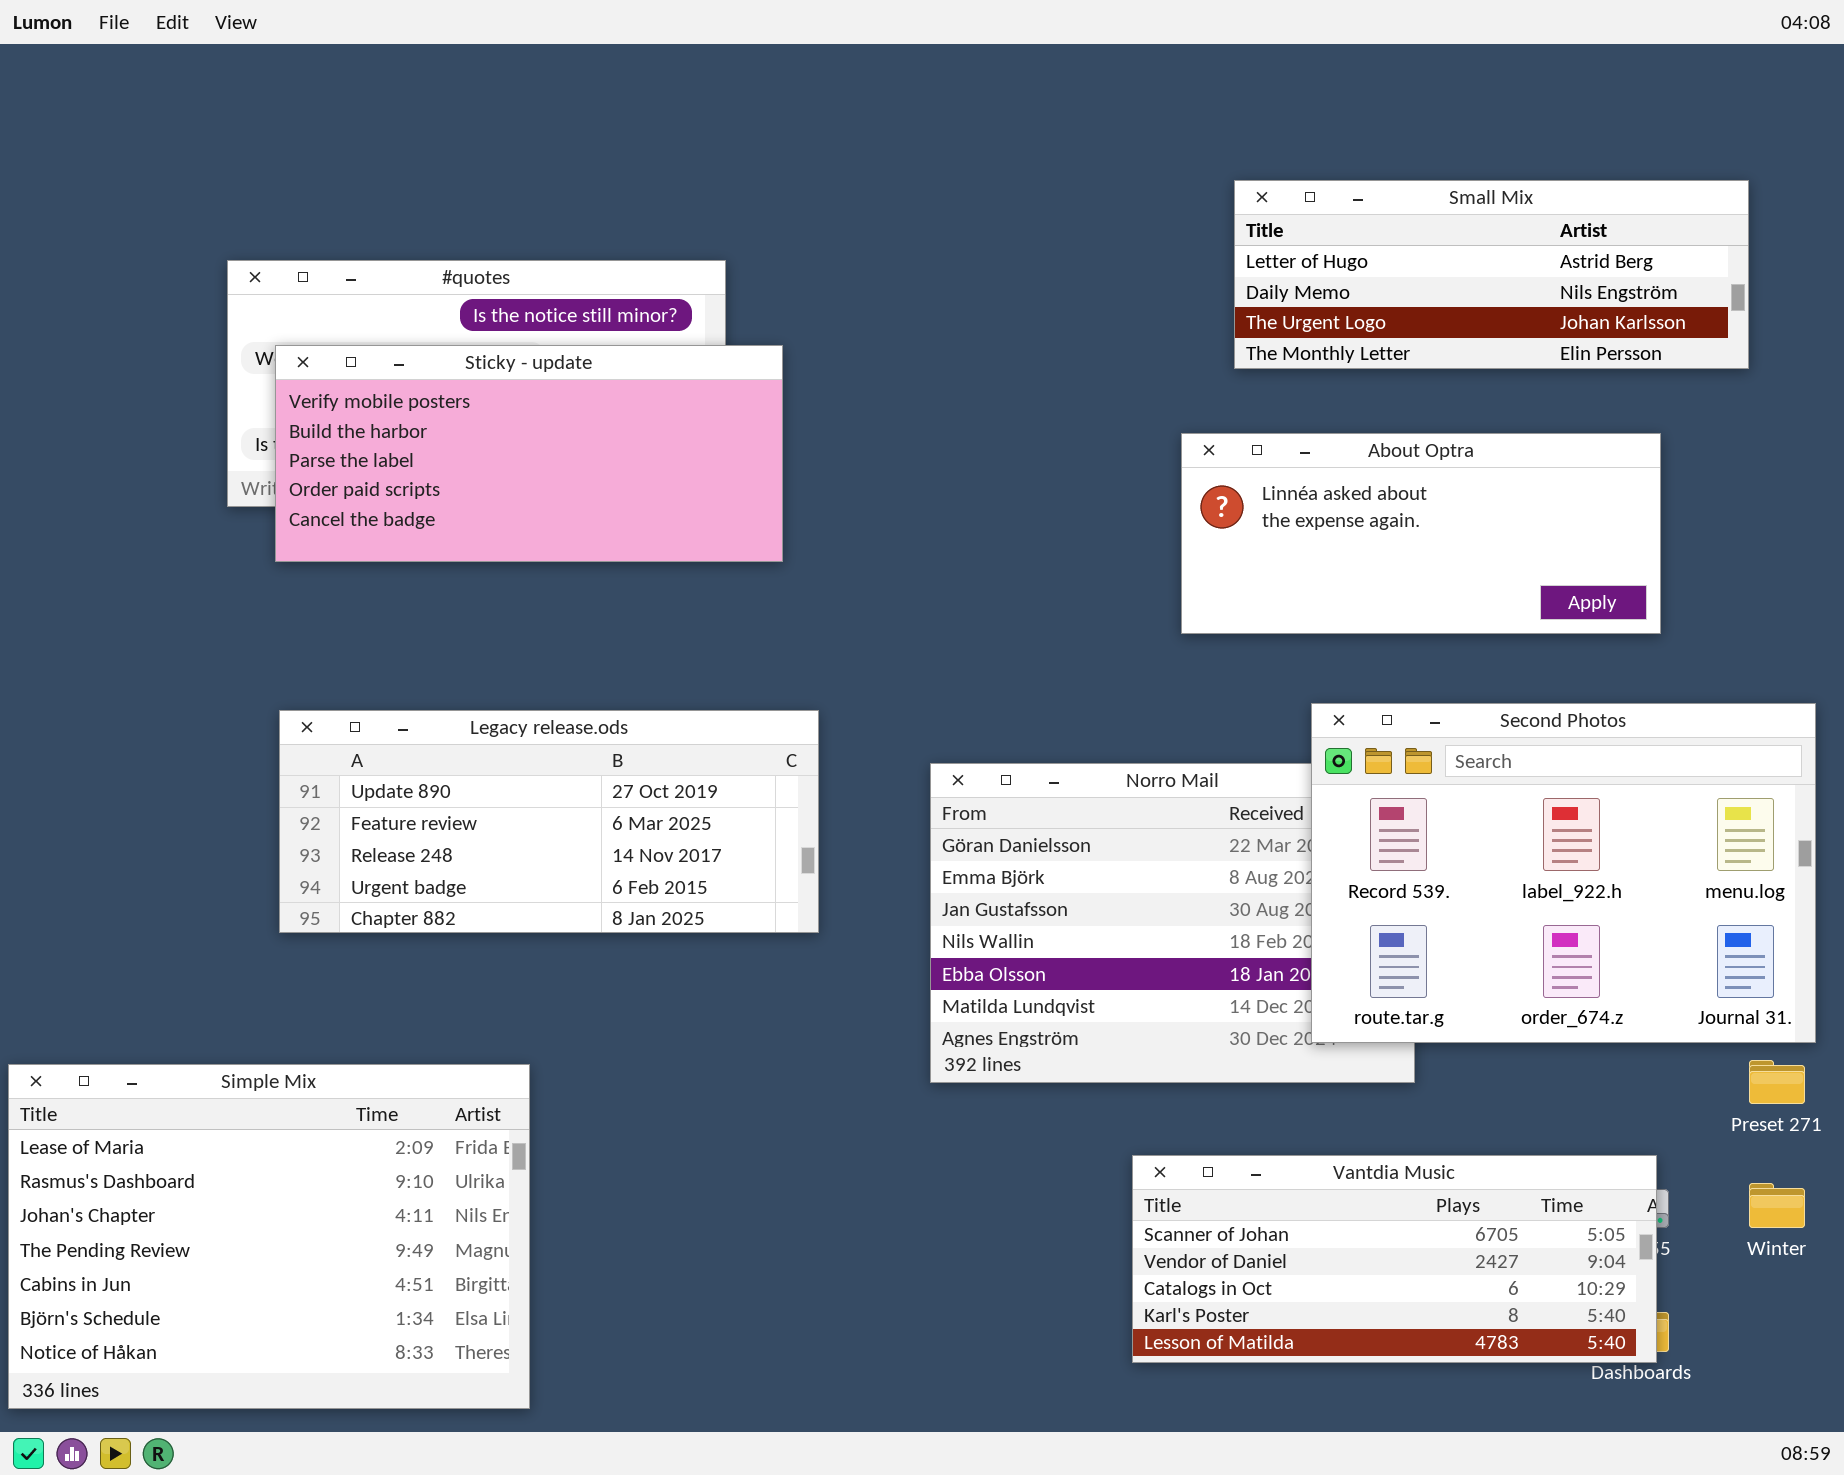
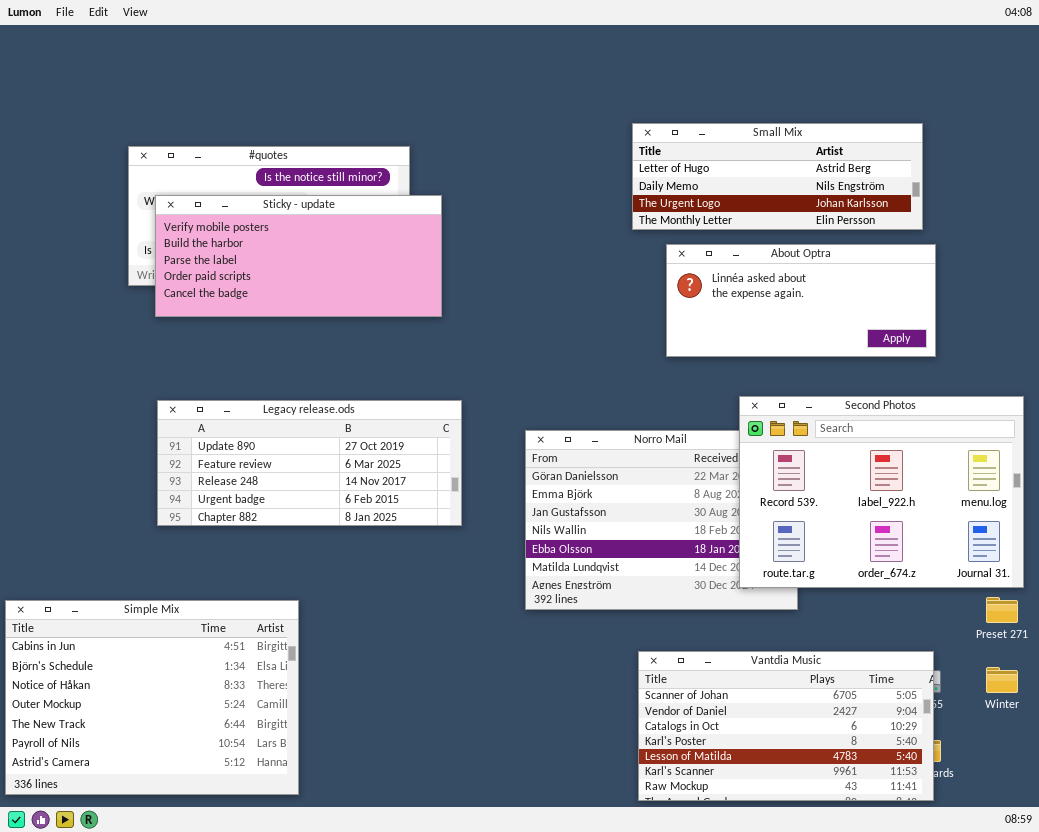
Small Mix: [1234,180,1749,369] -> [632,123,923,230], moved
Simple Mix: [8,1064,530,1409] -> [5,600,299,795], scrolled down 4 rows
Vantdia Music: [1132,1155,1657,1363] -> [638,651,934,801], resized

